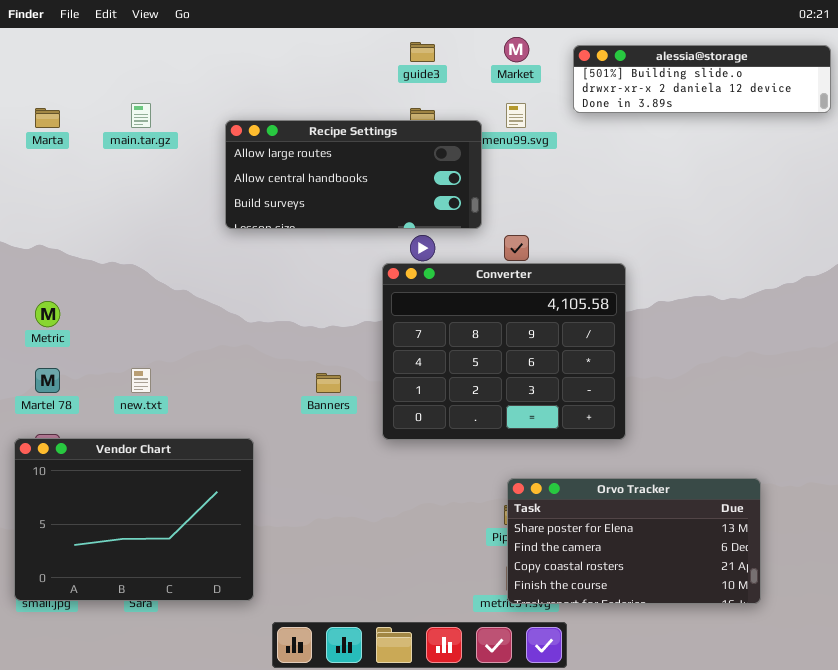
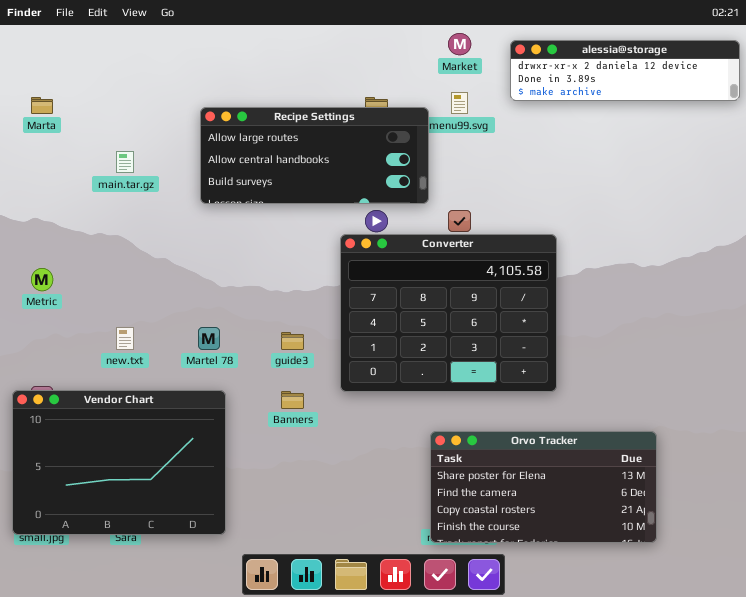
guide3: [410,42,435,62] -> [281,332,304,350], moved
alessia@storage: [573,45,831,113] -> [510,40,740,101], scrolled down 1 row
main.tar.gz: [131,103,151,128] -> [116,151,134,173], moved
Martel 78: [35,368,60,393] -> [198,327,220,350], moved
Banners: [316,373,341,393] -> [281,391,304,409], moved
Orvo Tracker: [507,478,761,604] -> [430,431,657,543], moved

